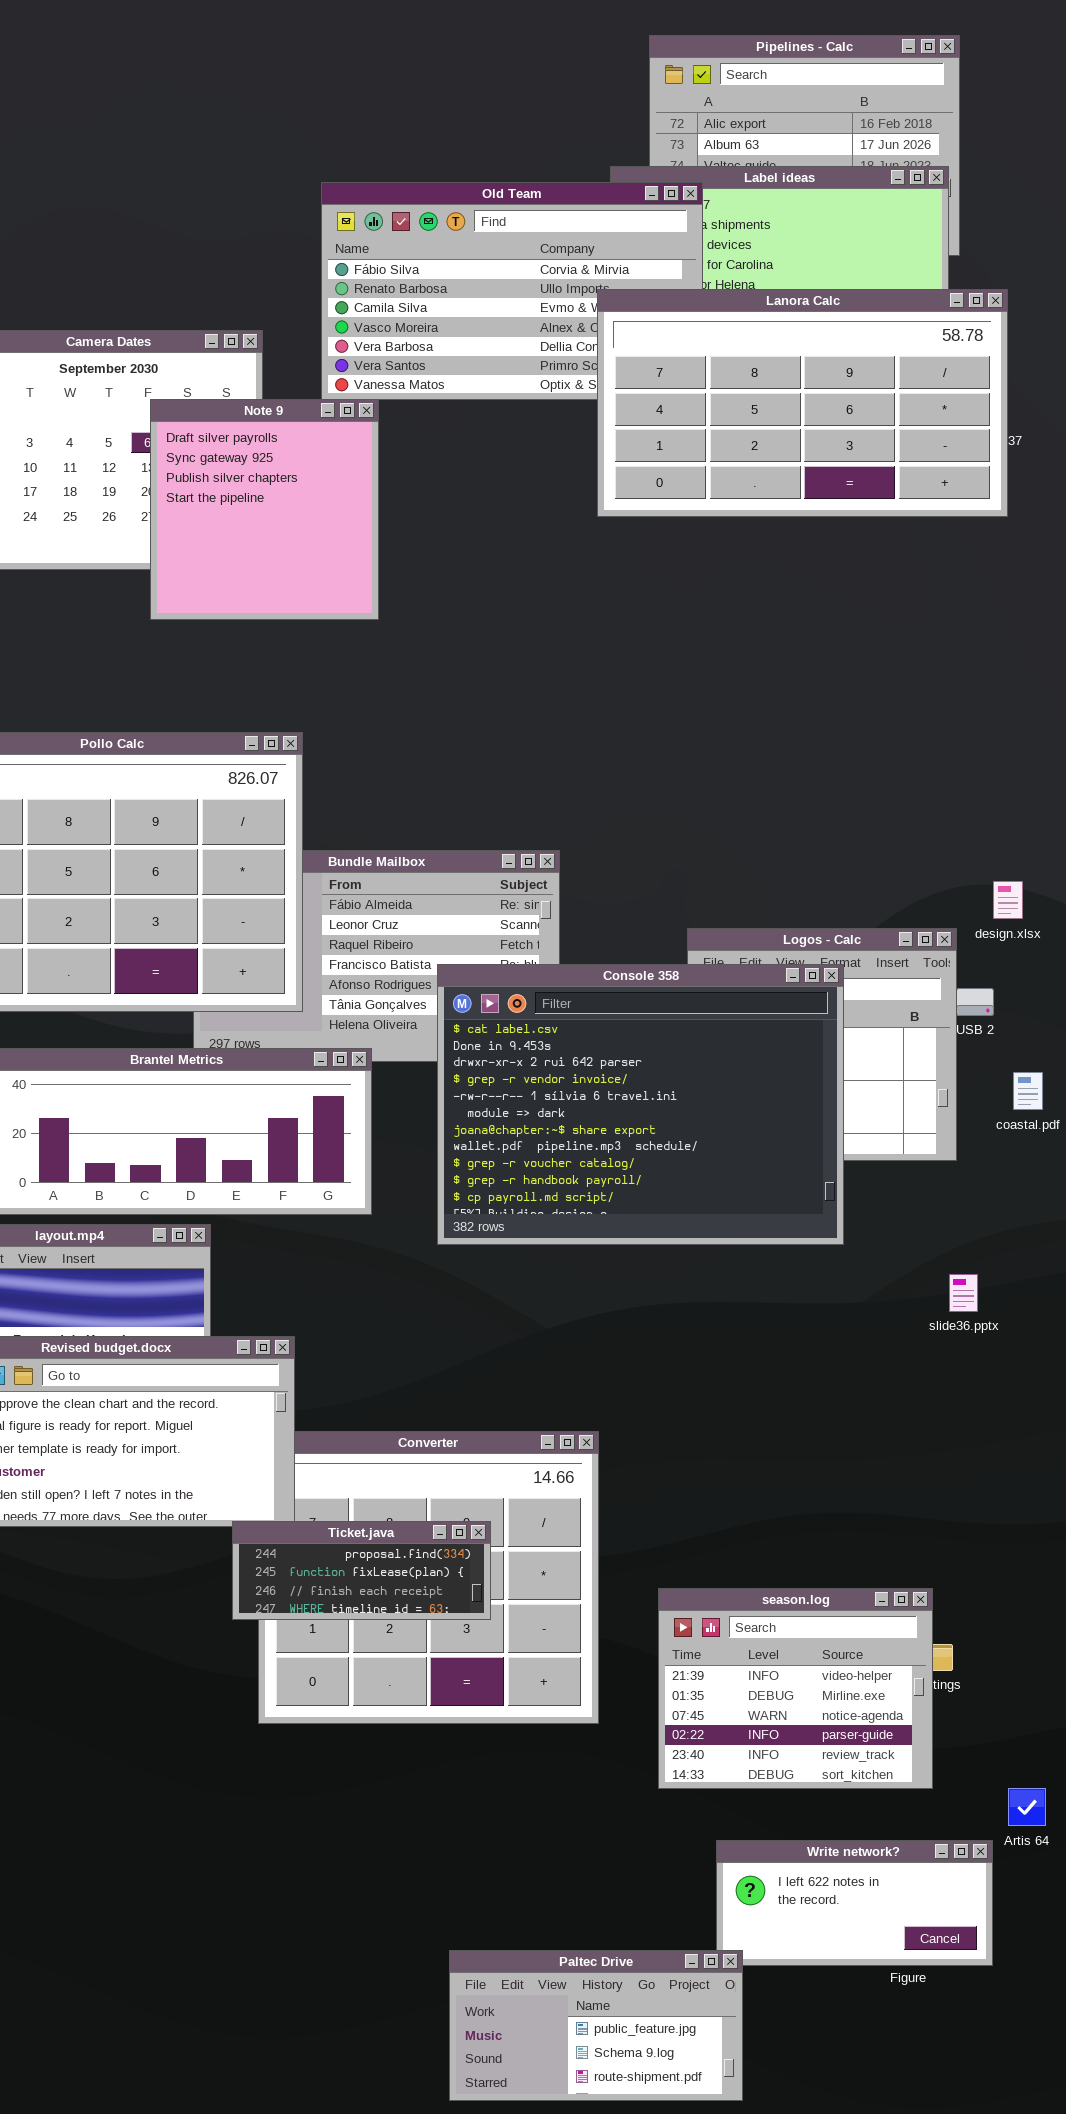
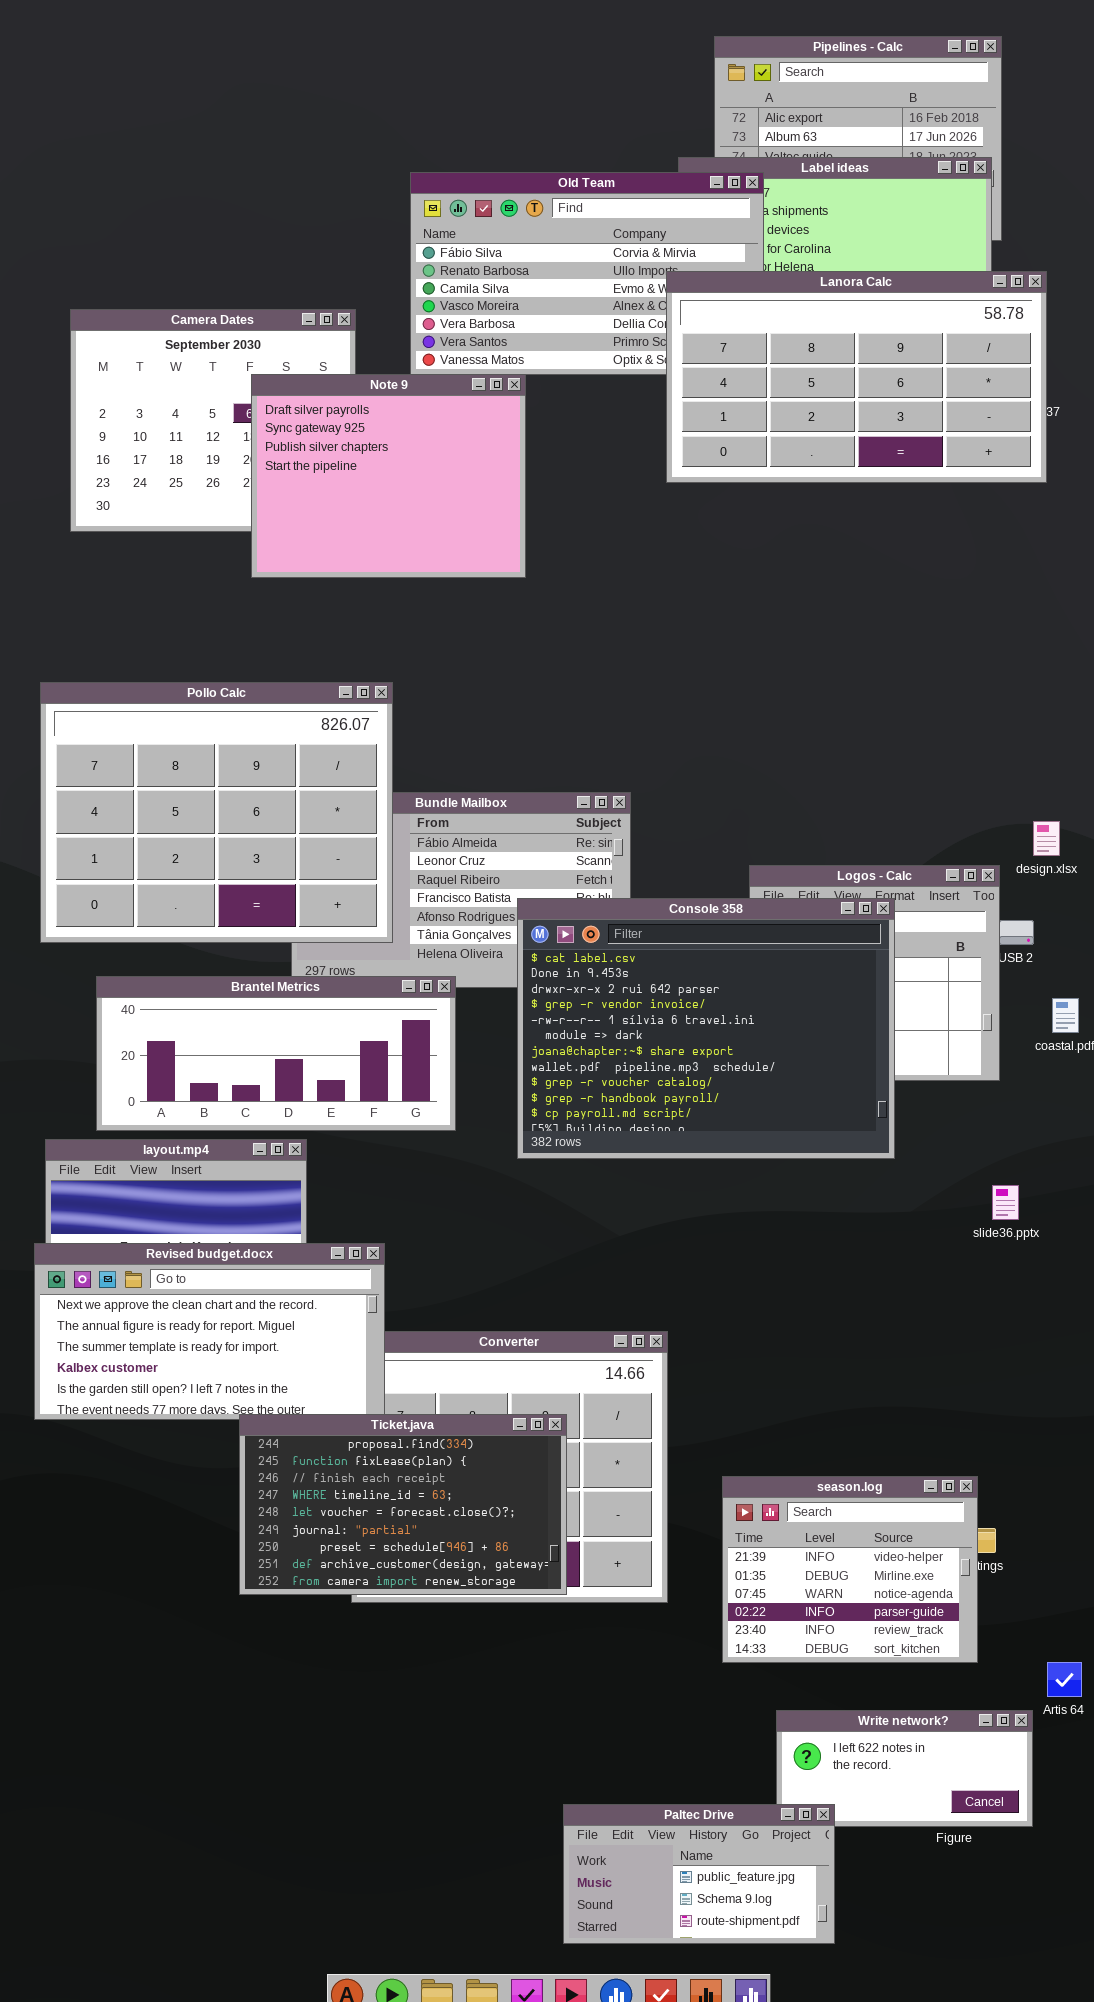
Note 9: [150,399,379,620] -> [251,374,526,578], resized
Ticket.java: [232,1521,491,1620] -> [239,1414,567,1595], resized
Paltec Drive: [449,1950,743,2101] -> [563,1804,835,1944], moved

